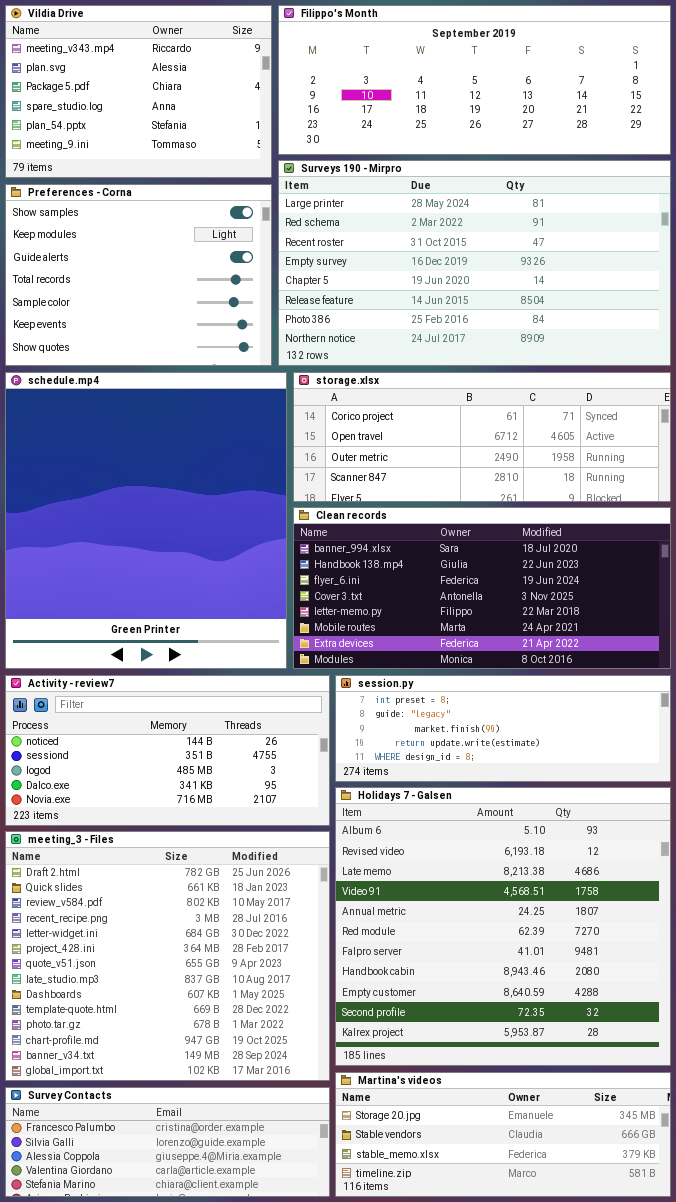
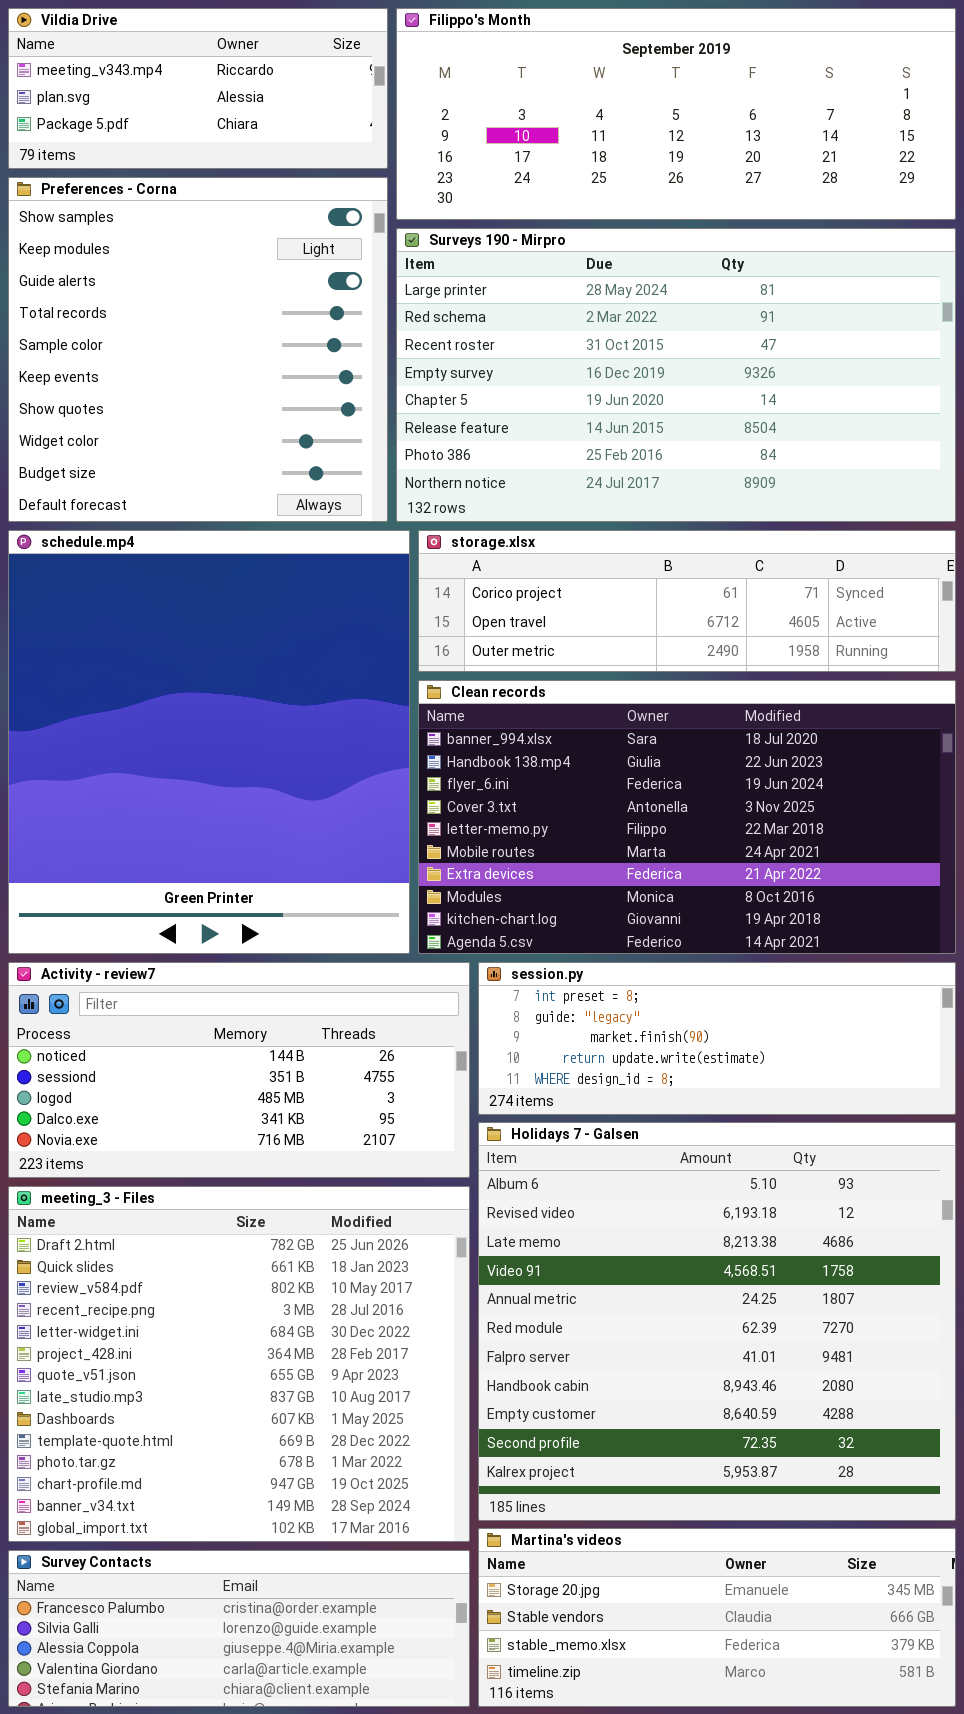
Vildia Drive: [5,5,272,178] -> [8,8,388,169], resized
Preferences - Corna: [5,184,272,366] -> [8,177,388,522], resized
storage.xlsx: [293,372,671,502] -> [418,530,956,672], resized
Clean records: [293,507,671,669] -> [418,680,956,954], resized

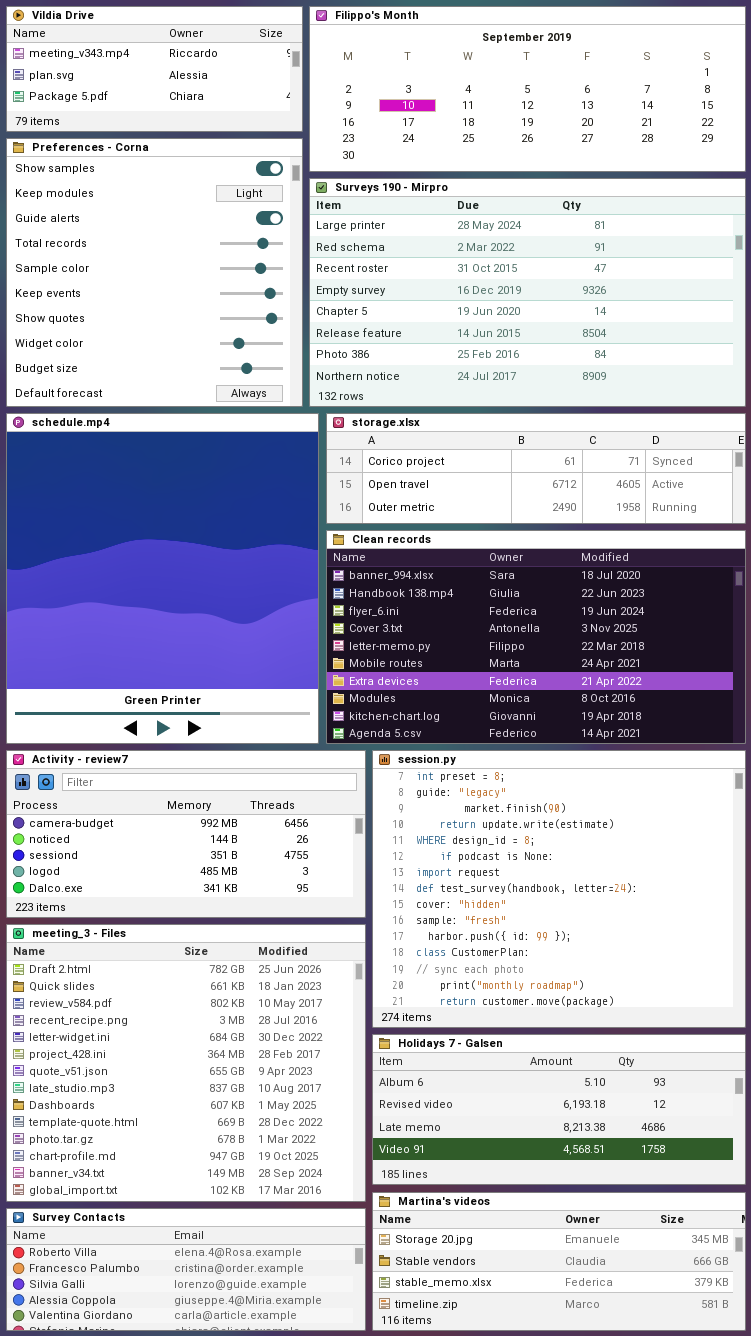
Activity - review7: [8,962,470,1178] -> [6,750,366,918], scrolled up 1 row
session.py: [478,962,956,1115] -> [372,750,746,1028], resized
Holidays 7 - Galsen: [478,1122,956,1521] -> [372,1034,746,1185], resized
Survey Contacts: [8,1550,470,1707] -> [6,1208,366,1331], scrolled up 1 row

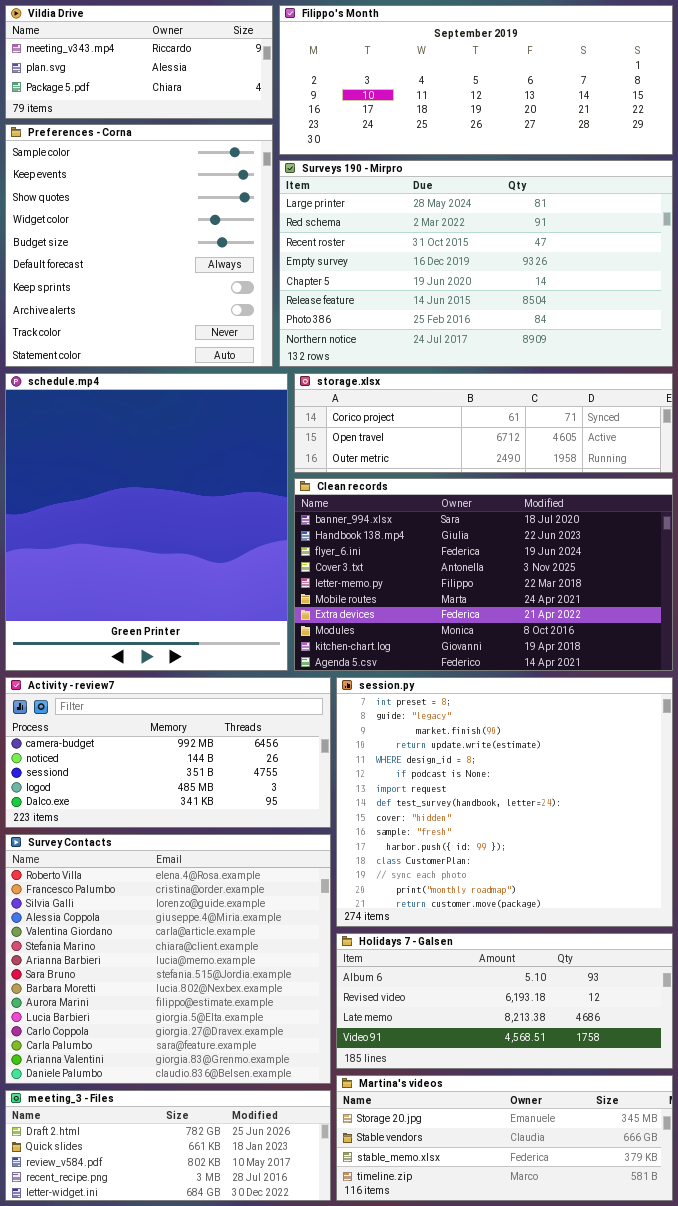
Preferences - Corna: [6,138,303,407] -> [5,124,273,367], scrolled down 4 rows
meeting_3 - Files: [6,924,366,1202] -> [5,1090,331,1201], moved, resized
Survey Contacts: [6,1208,366,1331] -> [5,834,331,1084], moved, resized

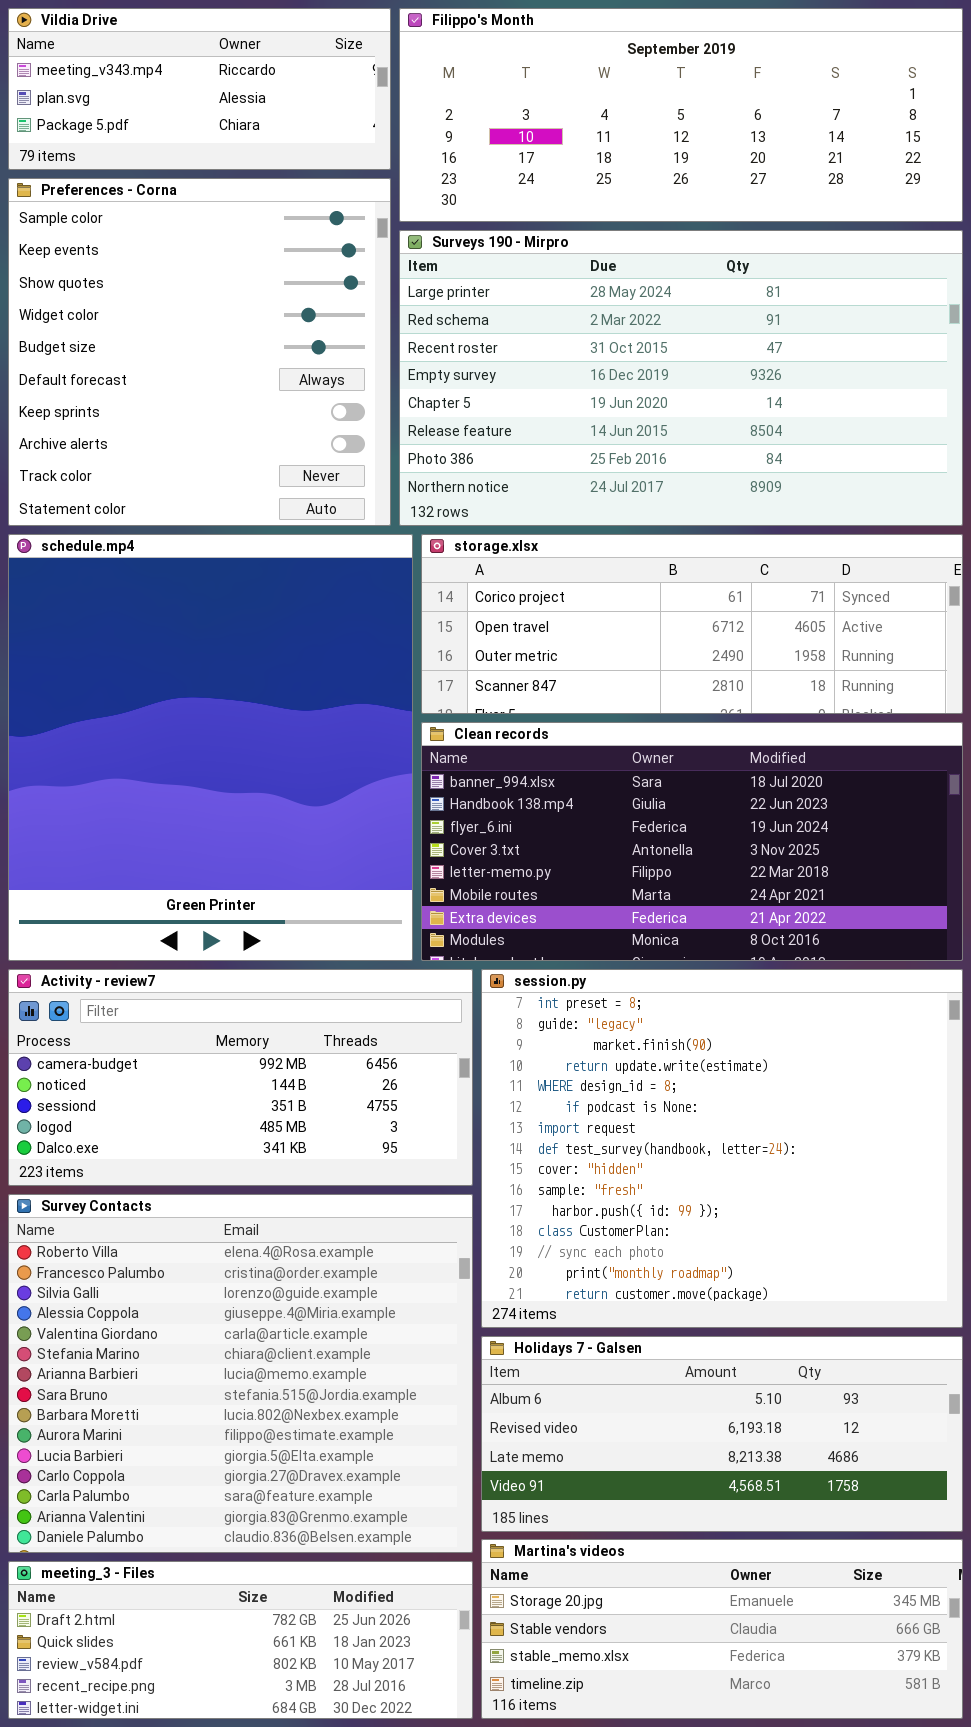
storage.xlsx: [294,373,673,473] -> [421,534,963,714], resized
Clean records: [294,478,673,671] -> [421,722,963,961], resized

